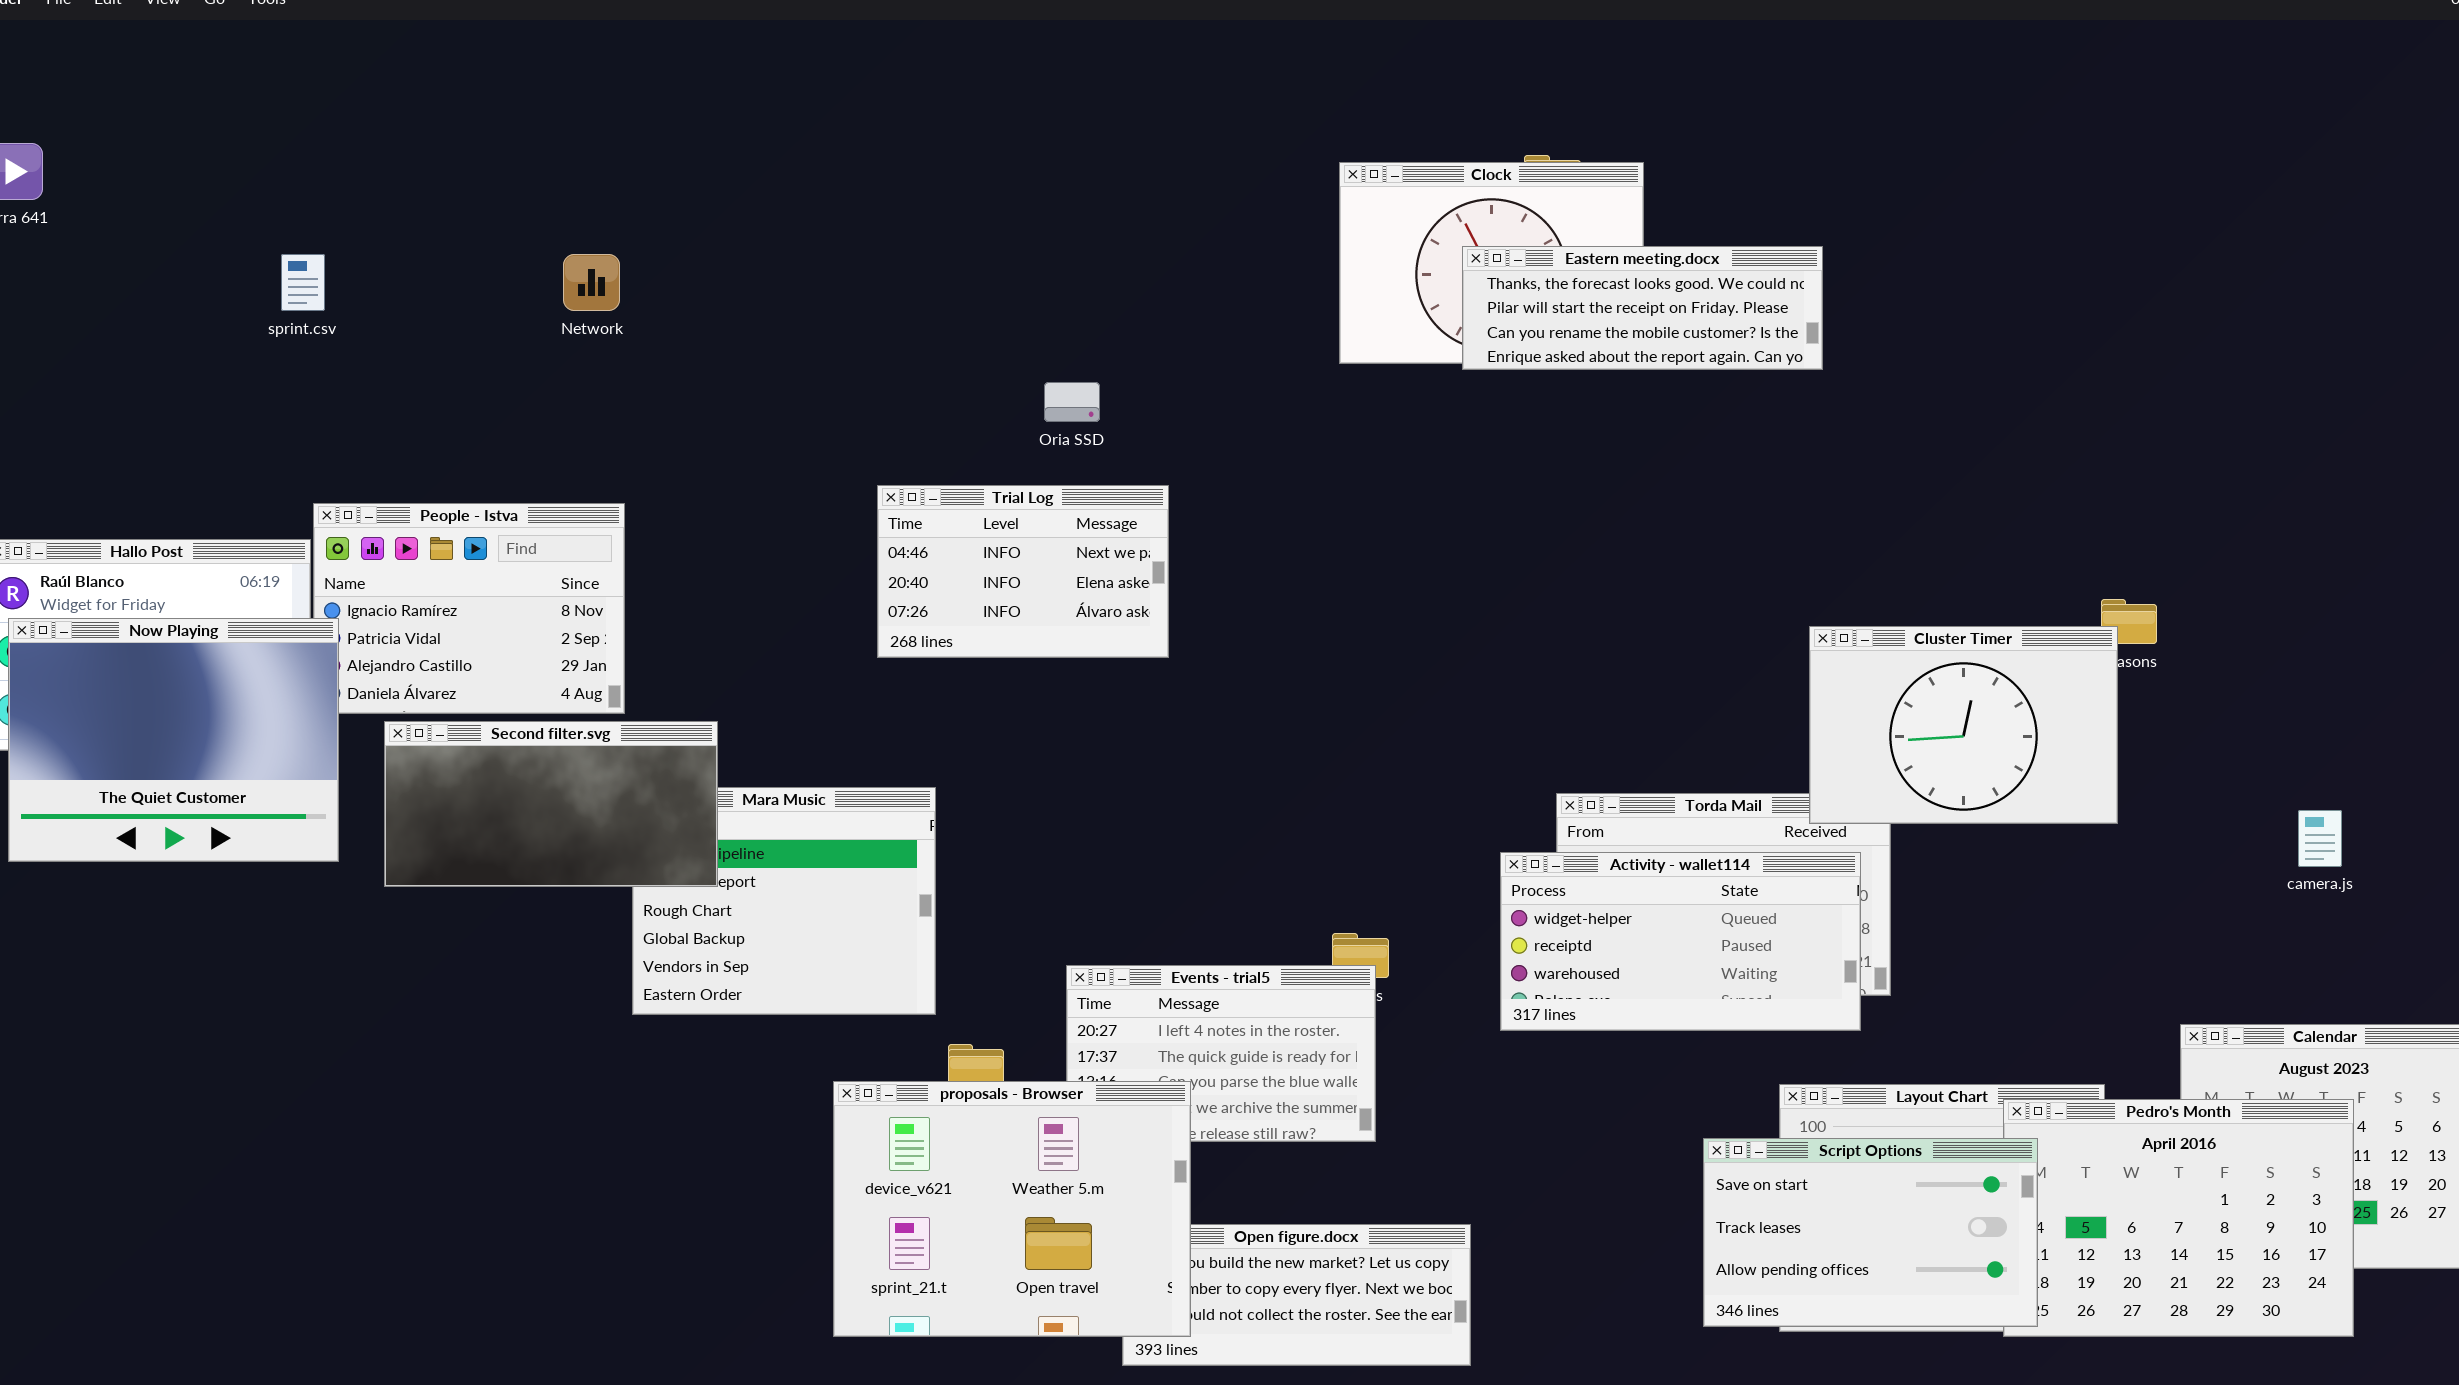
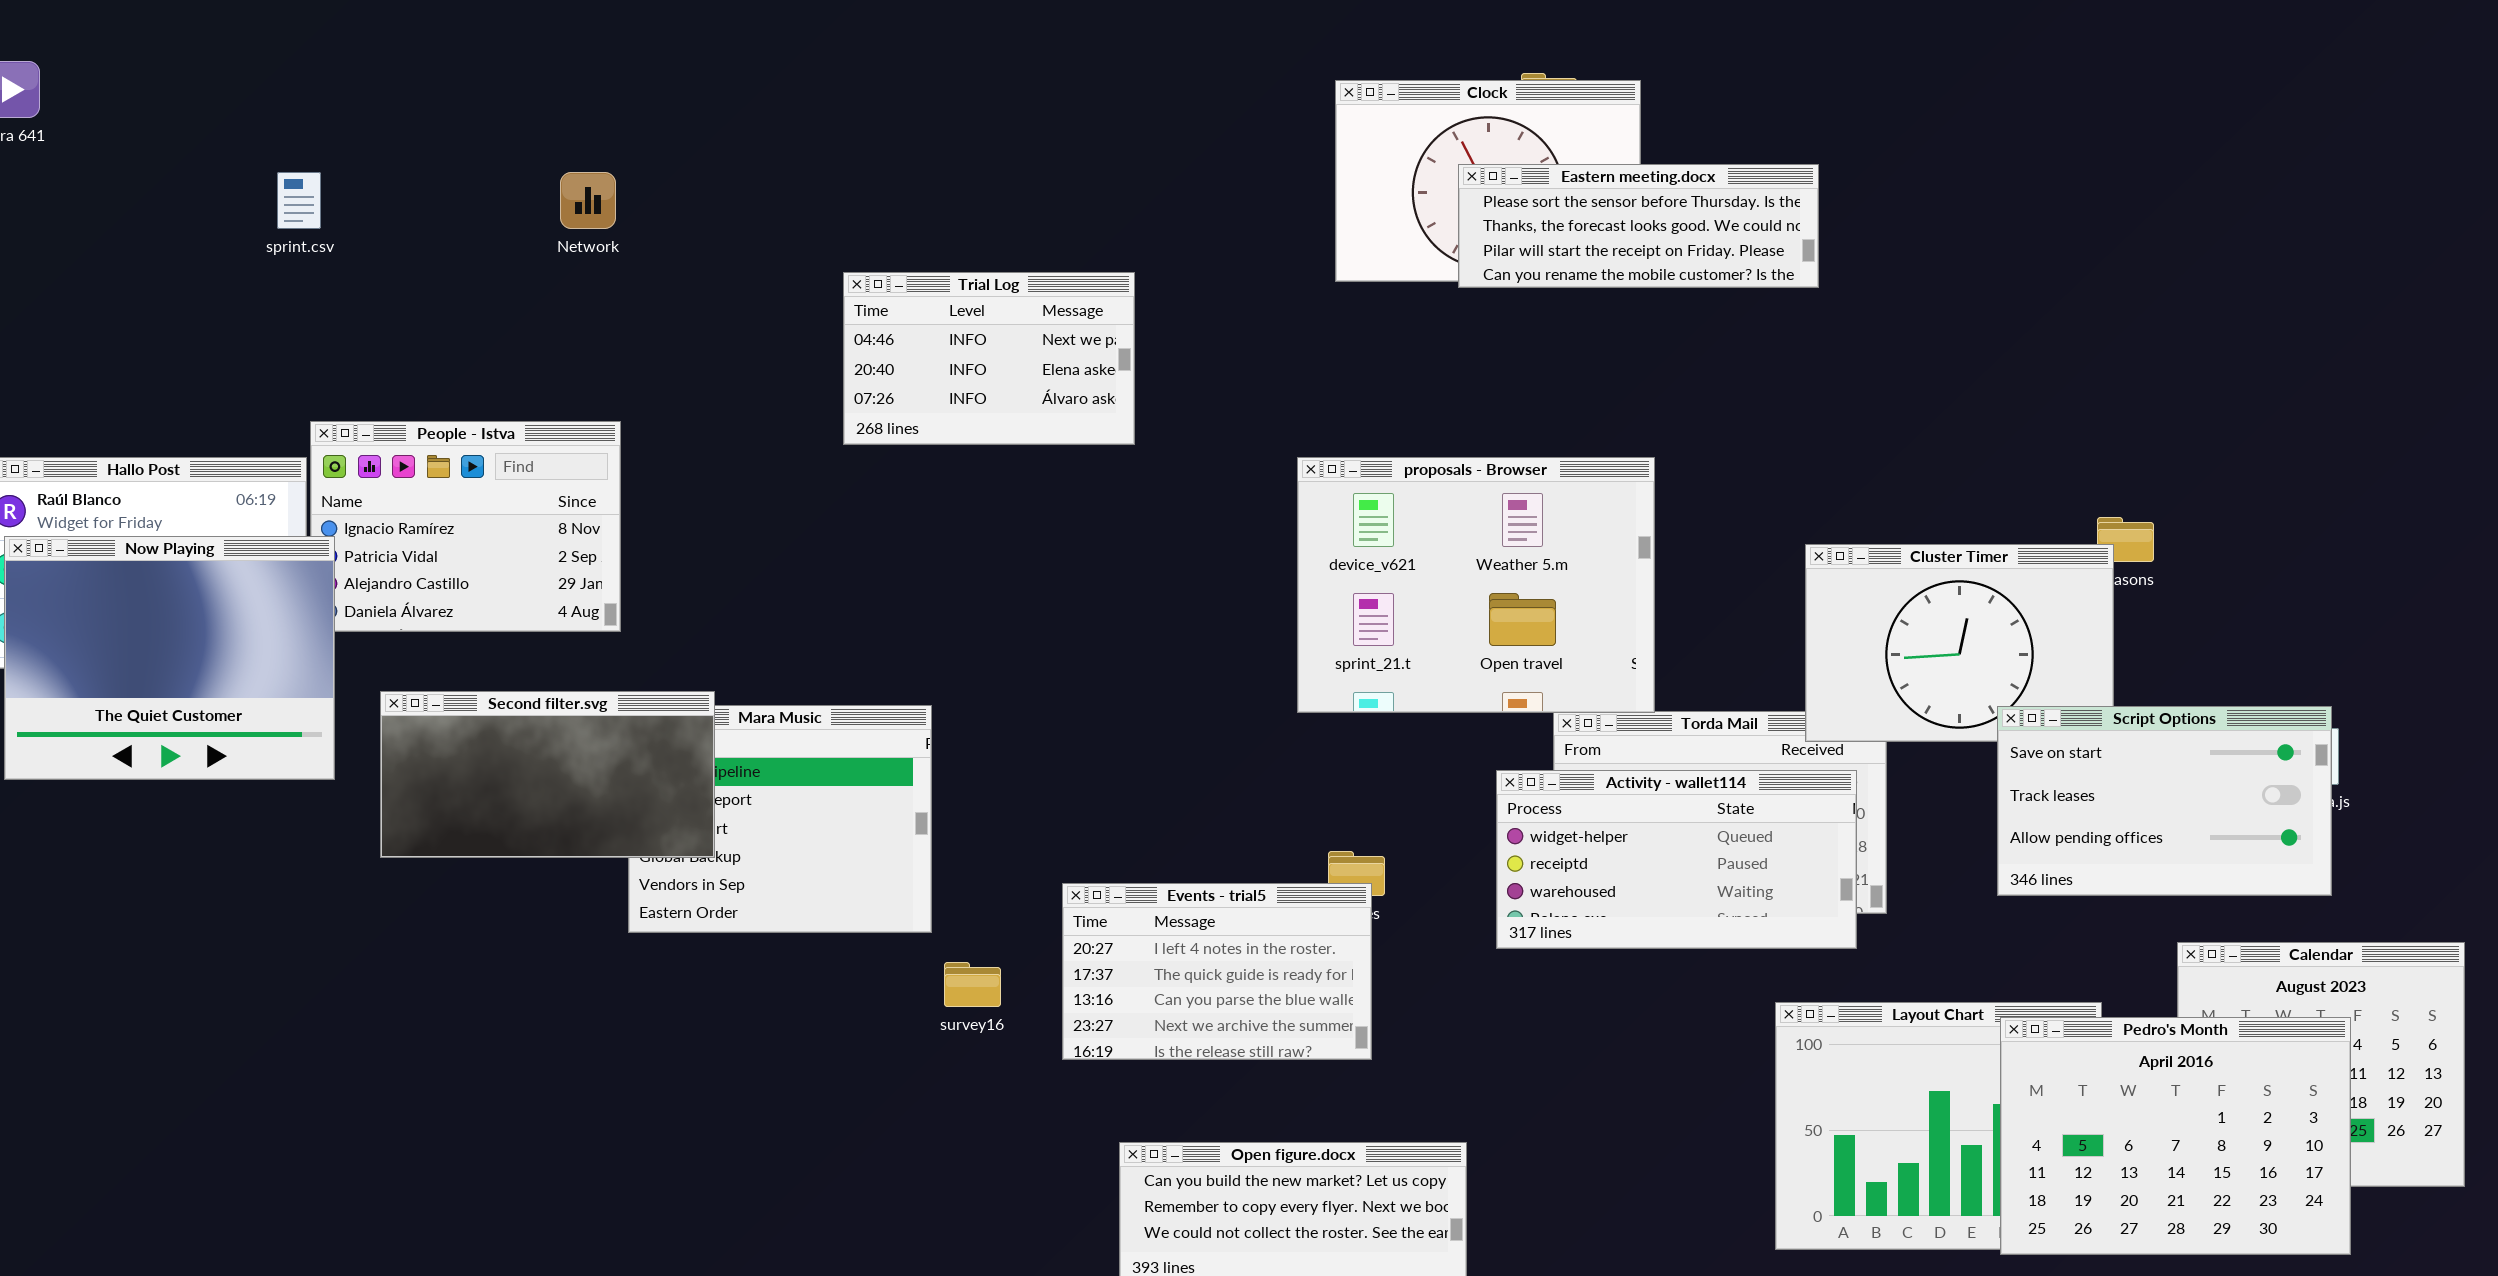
Eastern meeting.docx: [1462,246,1823,370] -> [1458,164,1819,288], scrolled up 1 row
Trial Log: [877,485,1169,658] -> [843,272,1135,445], moved
Second filter.svg: [384,721,718,887] -> [380,691,715,858], moved
proposals - Browser: [833,1081,1191,1337] -> [1297,457,1655,713], moved
Script Options: [1703,1138,2038,1327] -> [1997,706,2332,896], moved

